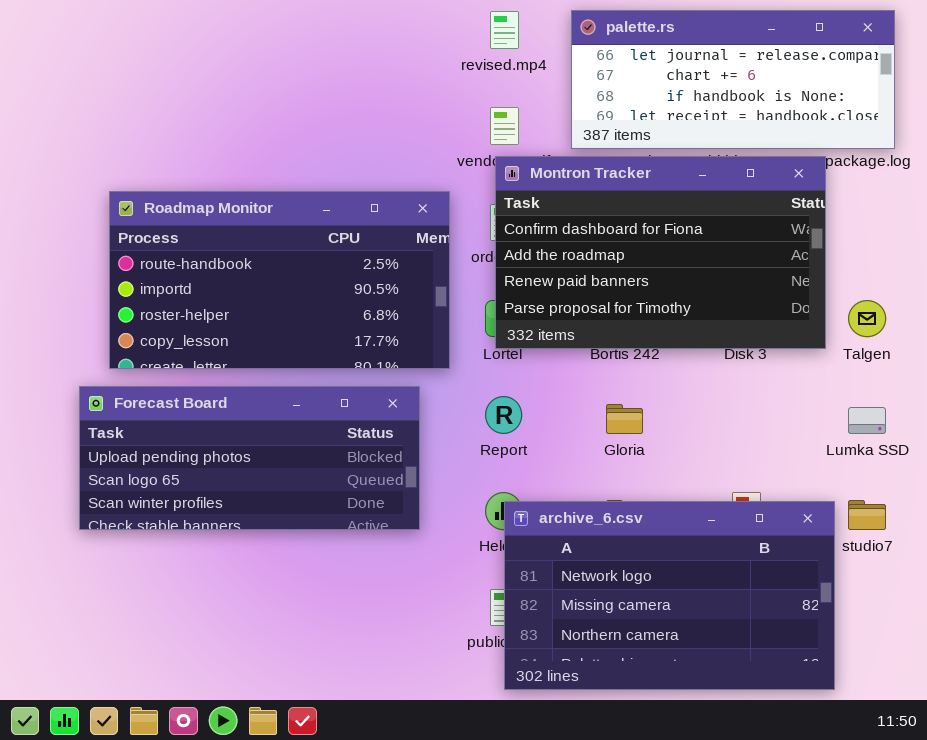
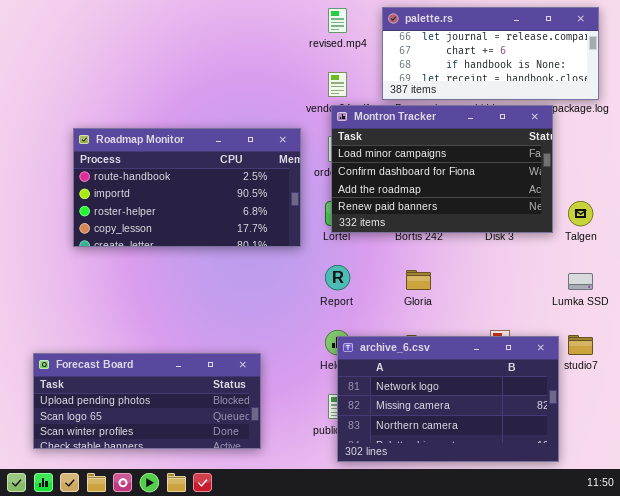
Montron Tracker: [495,156,826,349] -> [331,105,553,233], scrolled up 1 row
Forecast Board: [79,386,420,530] -> [33,353,261,449], moved

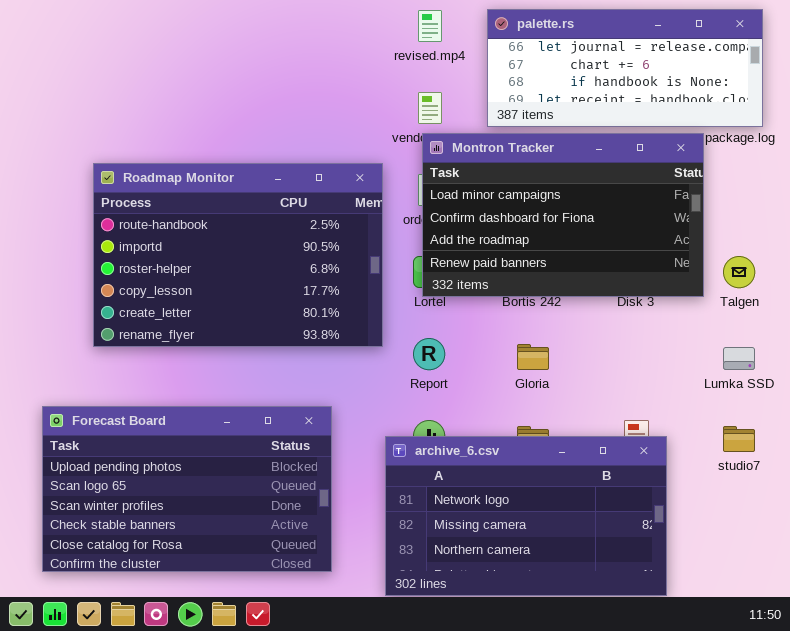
Roadmap Monitor: [73,128,301,247] -> [93,163,383,347], resized
archive_6.csv: [337,336,559,462] -> [385,436,667,596], moved
Forecast Board: [33,353,261,449] -> [42,406,332,572], resized

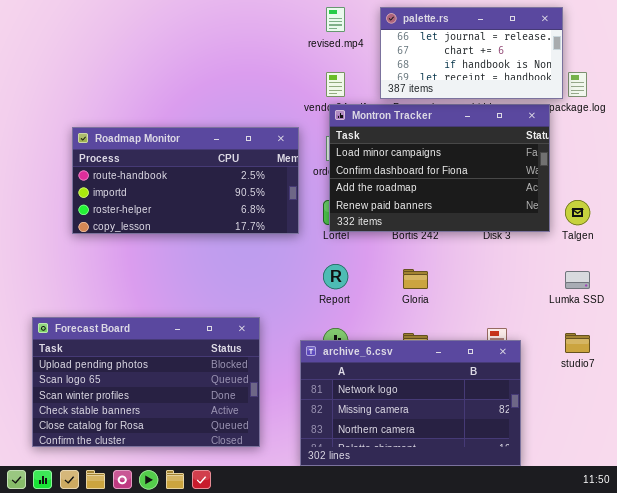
palette.rs: [487,9,763,127] -> [380,7,563,99], resized
Roadmap Monitor: [93,163,383,347] -> [72,127,299,234], resized

